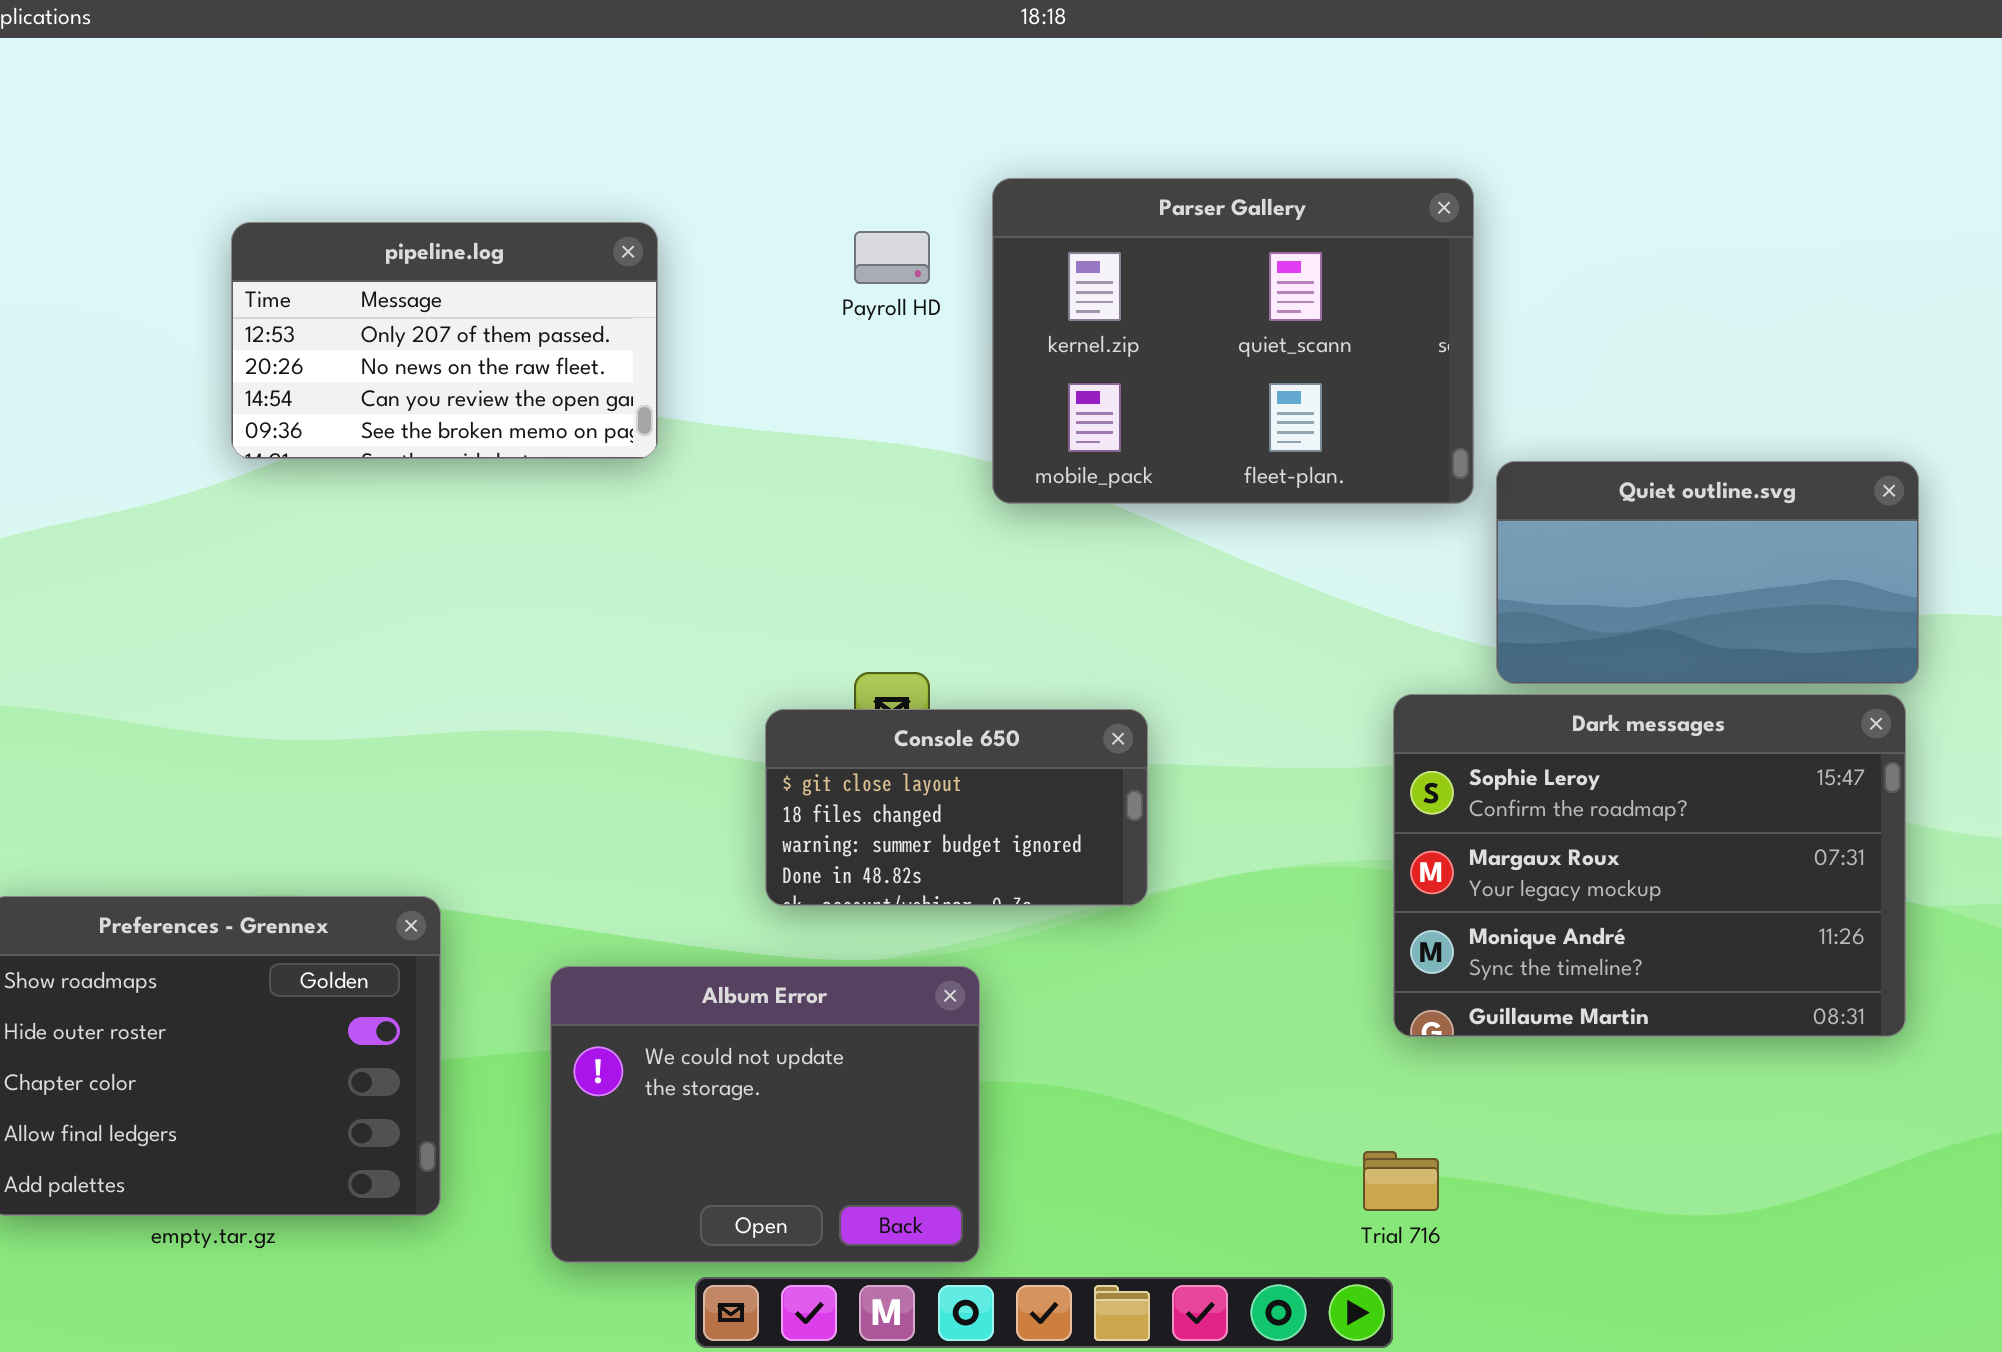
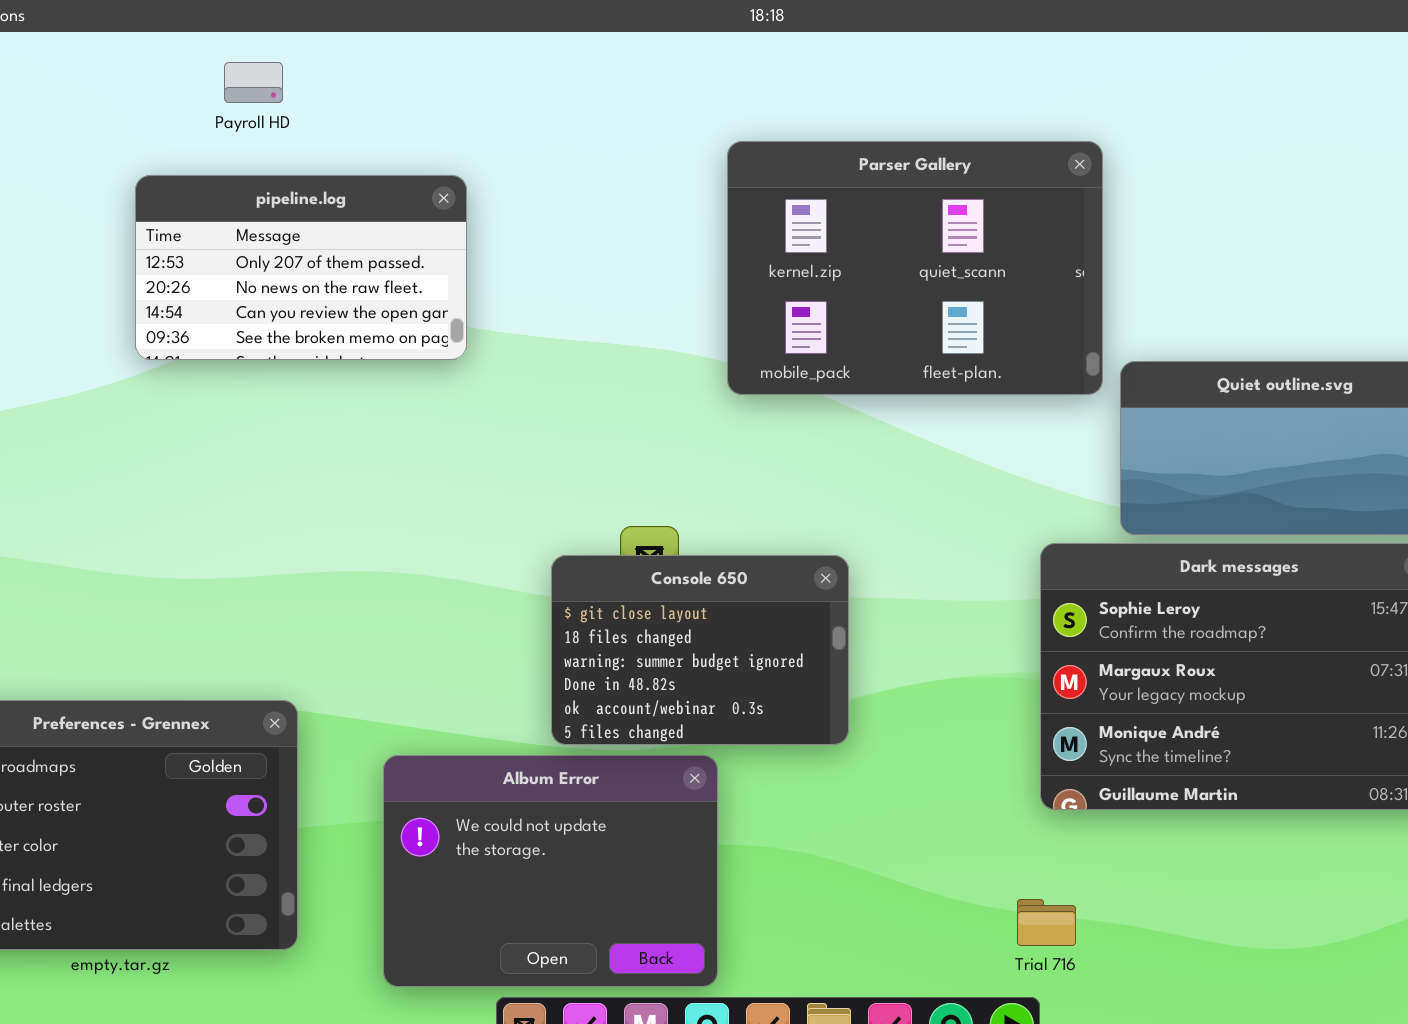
Payroll HD: [854,231,930,284] -> [224,62,283,103], moved
Console 650: [765,709,1148,906] -> [551,555,849,745], resized

